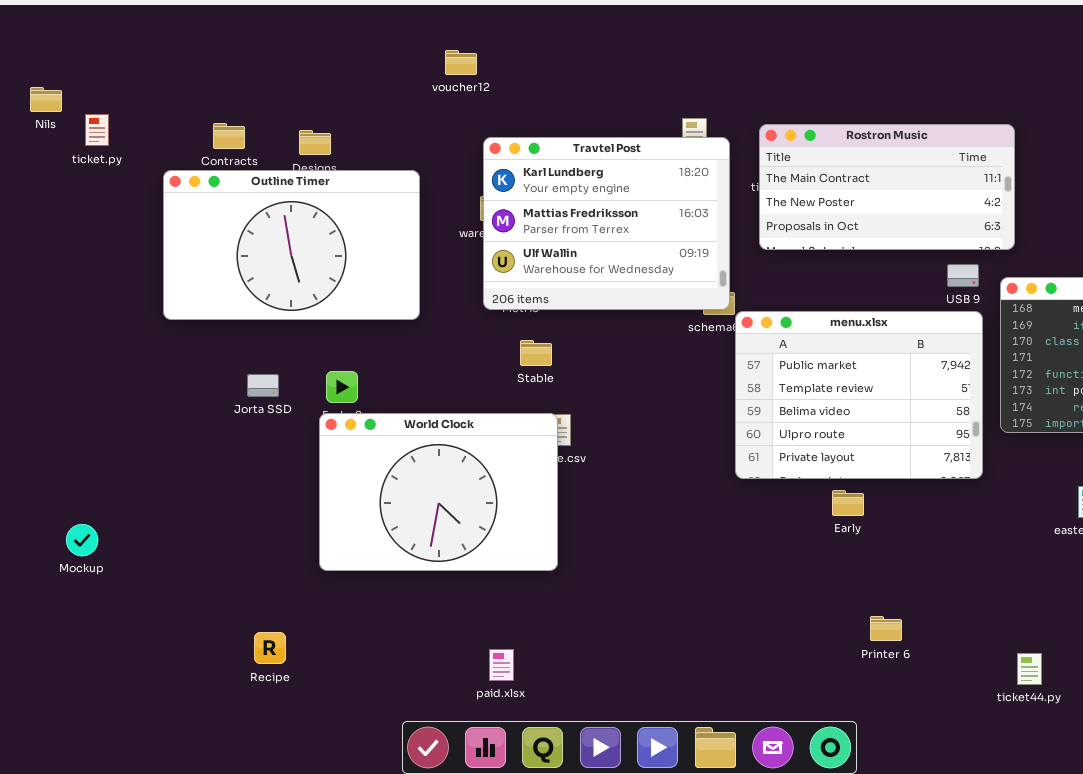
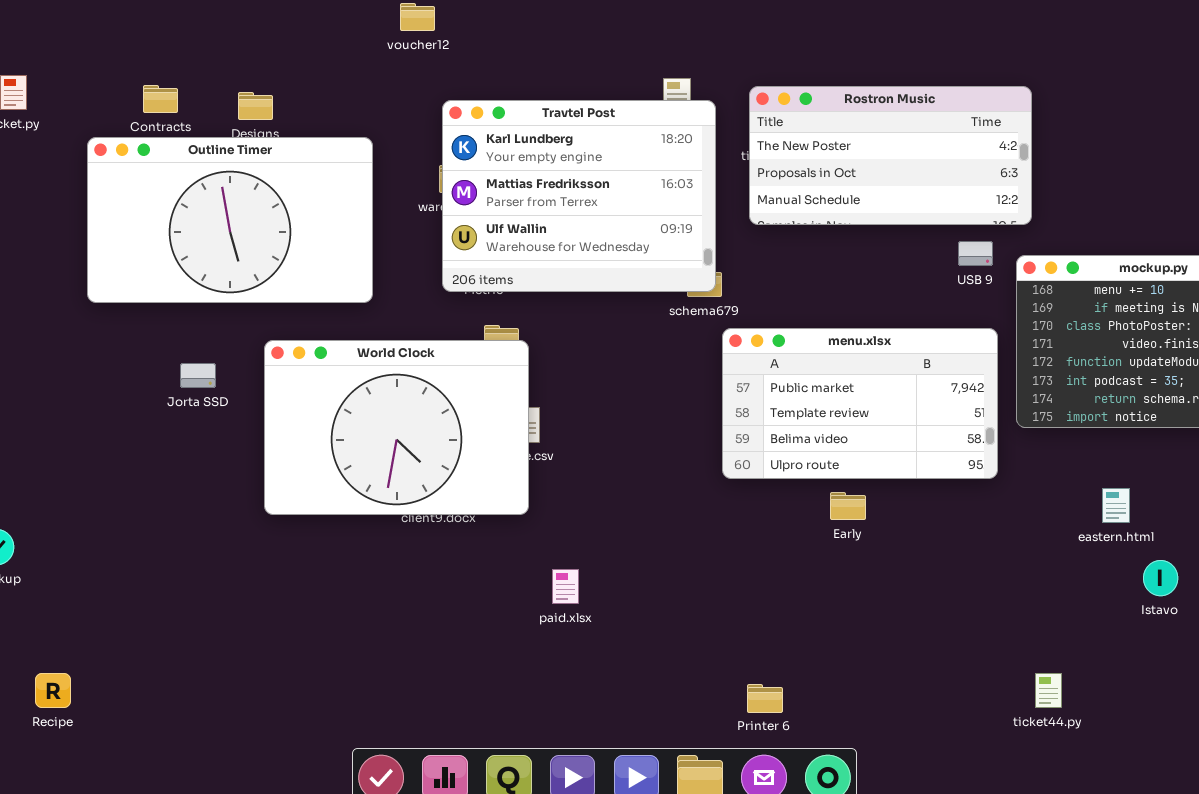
Rostron Music: [759,124,1015,250] -> [749,86,1032,225], scrolled down 1 row
menu.xlsx: [735,311,983,479] -> [722,328,998,479], resized
World Clock: [319,413,558,571] -> [264,340,529,515], moved
Printer 6: [870,616,902,641] -> [747,684,783,713], moved
Recipe: [254,632,286,664] -> [35,673,71,708], moved
paid.xlsx: [489,649,514,681] -> [552,569,579,604], moved

